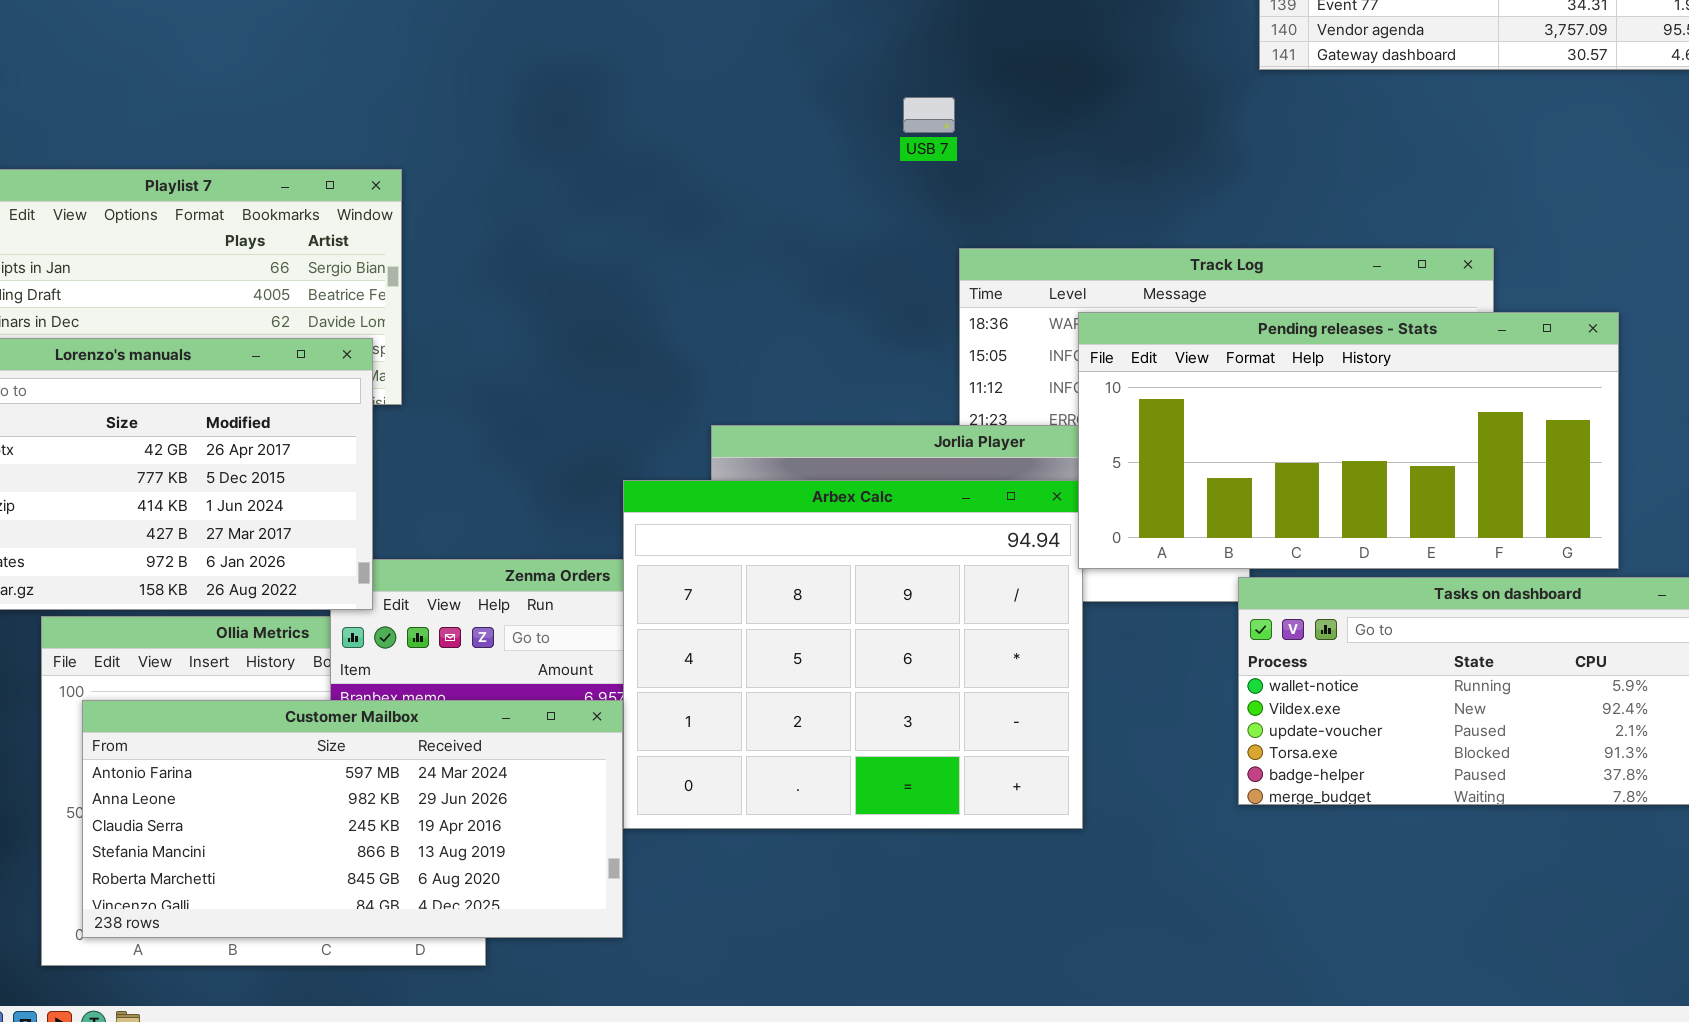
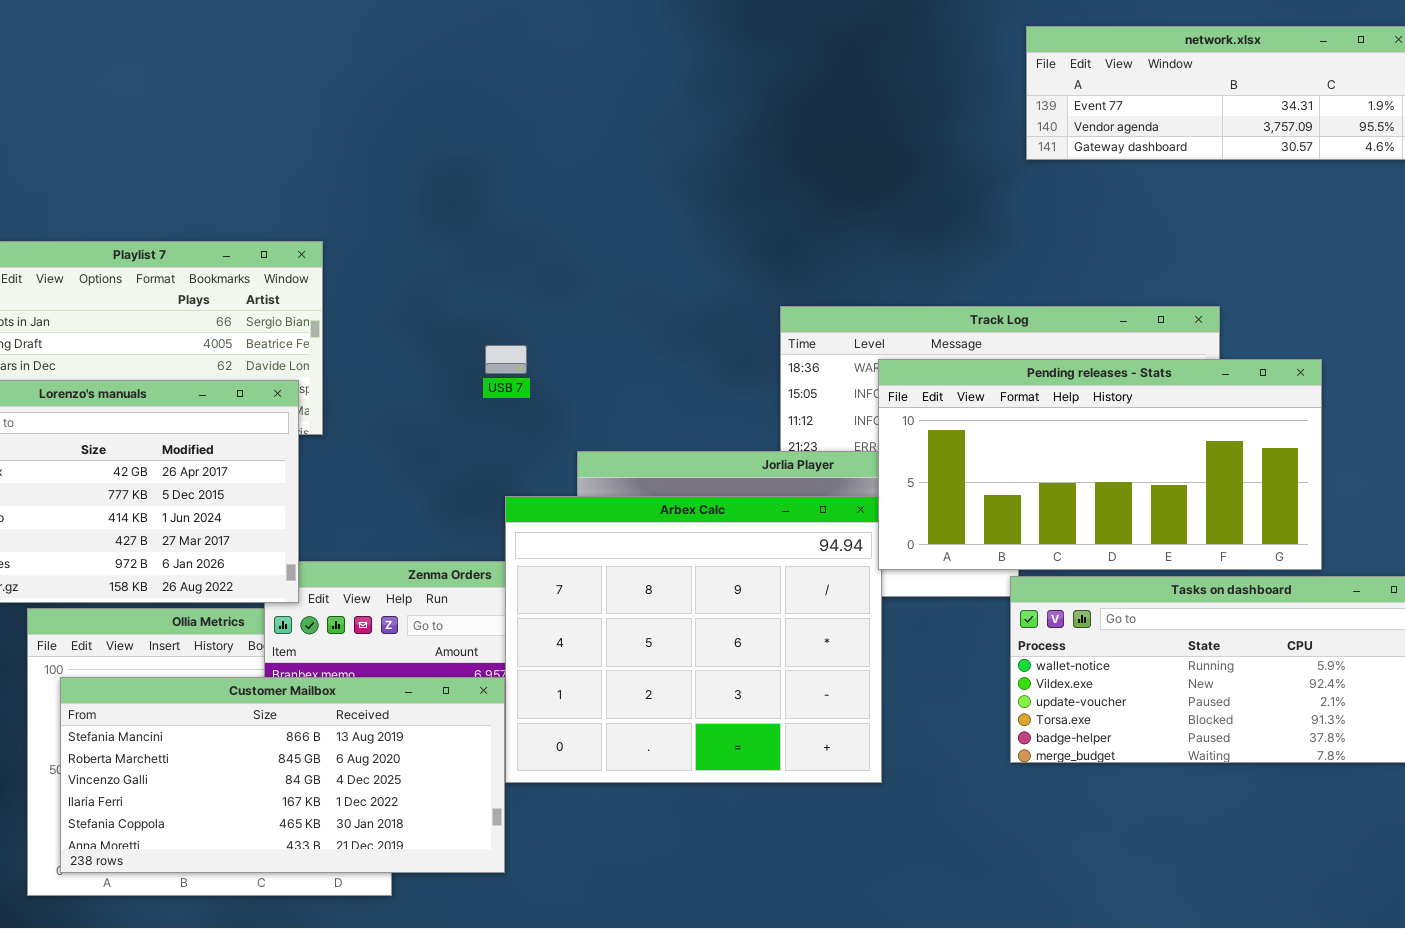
USB 7: [903,97,955,133] -> [485,345,527,374], moved
Customer Mailbox: [82,700,623,938] -> [60,677,505,873], scrolled down 3 rows

